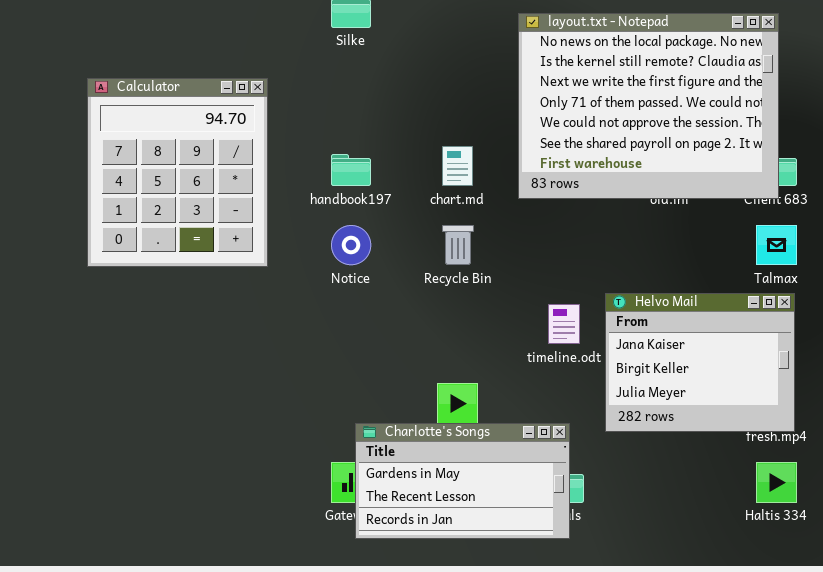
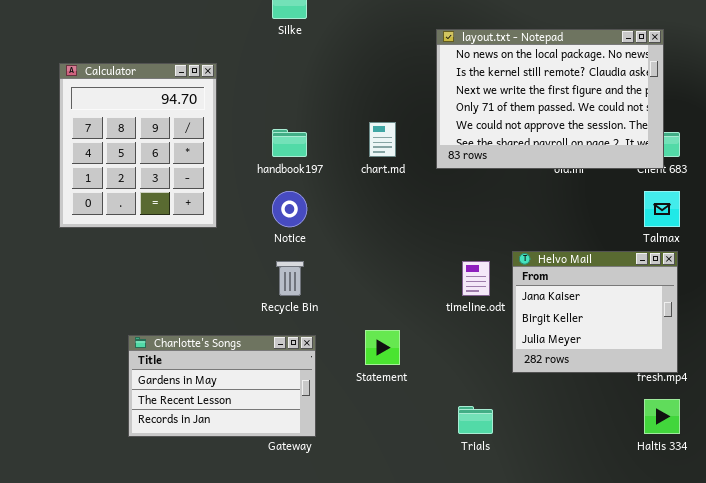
layout.txt - Notepad: [518,13,779,199] -> [436,29,664,169], resized
Recycle Bin: [442,225,474,265] -> [276,261,304,296], moved
Charlotte's Songs: [355,423,570,539] -> [128,335,316,437], moved

